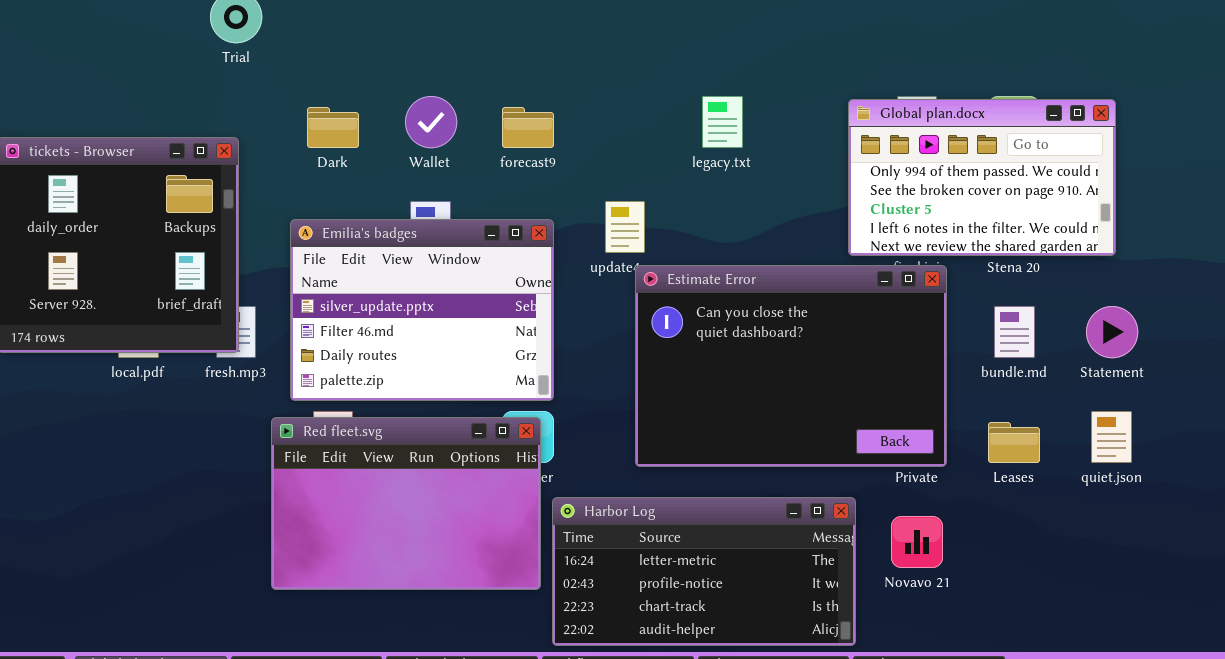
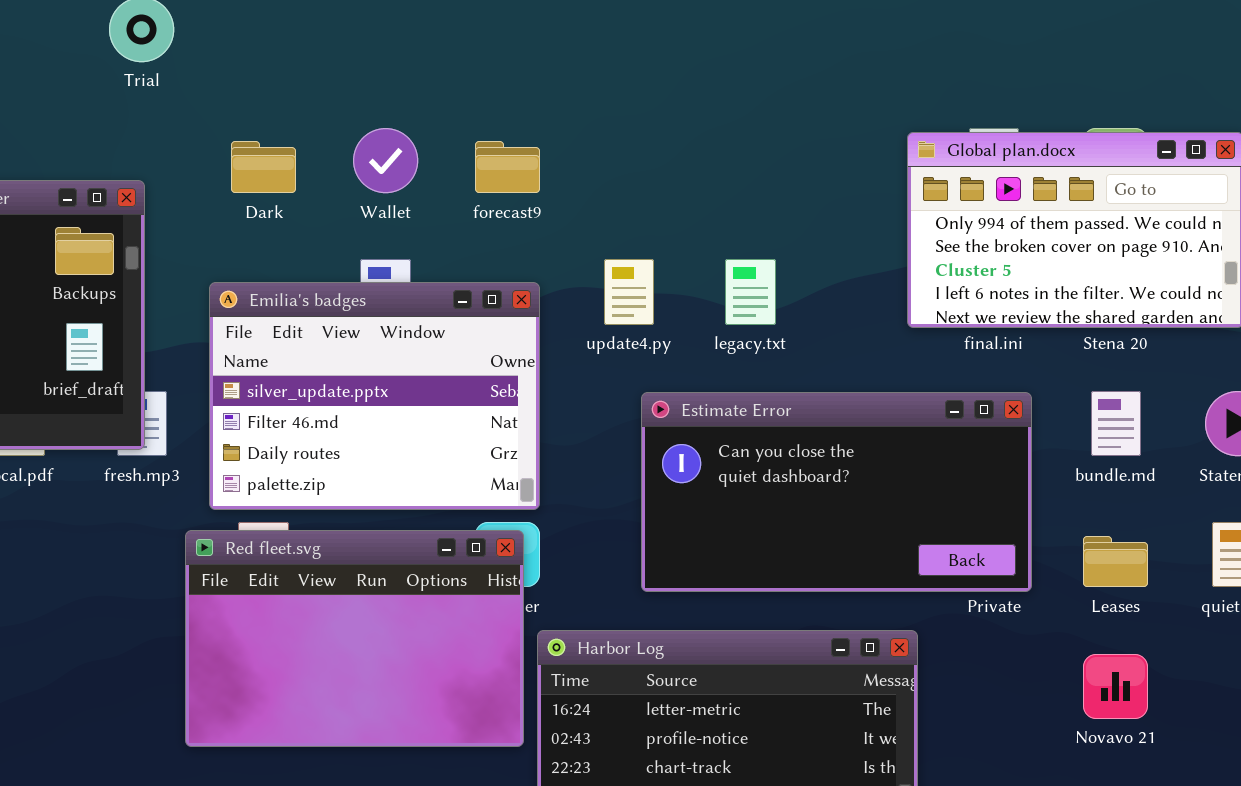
legacy.txt: [702,96,743,148] -> [725,259,776,325], moved
Estimate Error: [635,265,947,467] -> [641,392,1032,592], resized
Novavo 21: [891,516,943,568] -> [1083,654,1148,719], moved

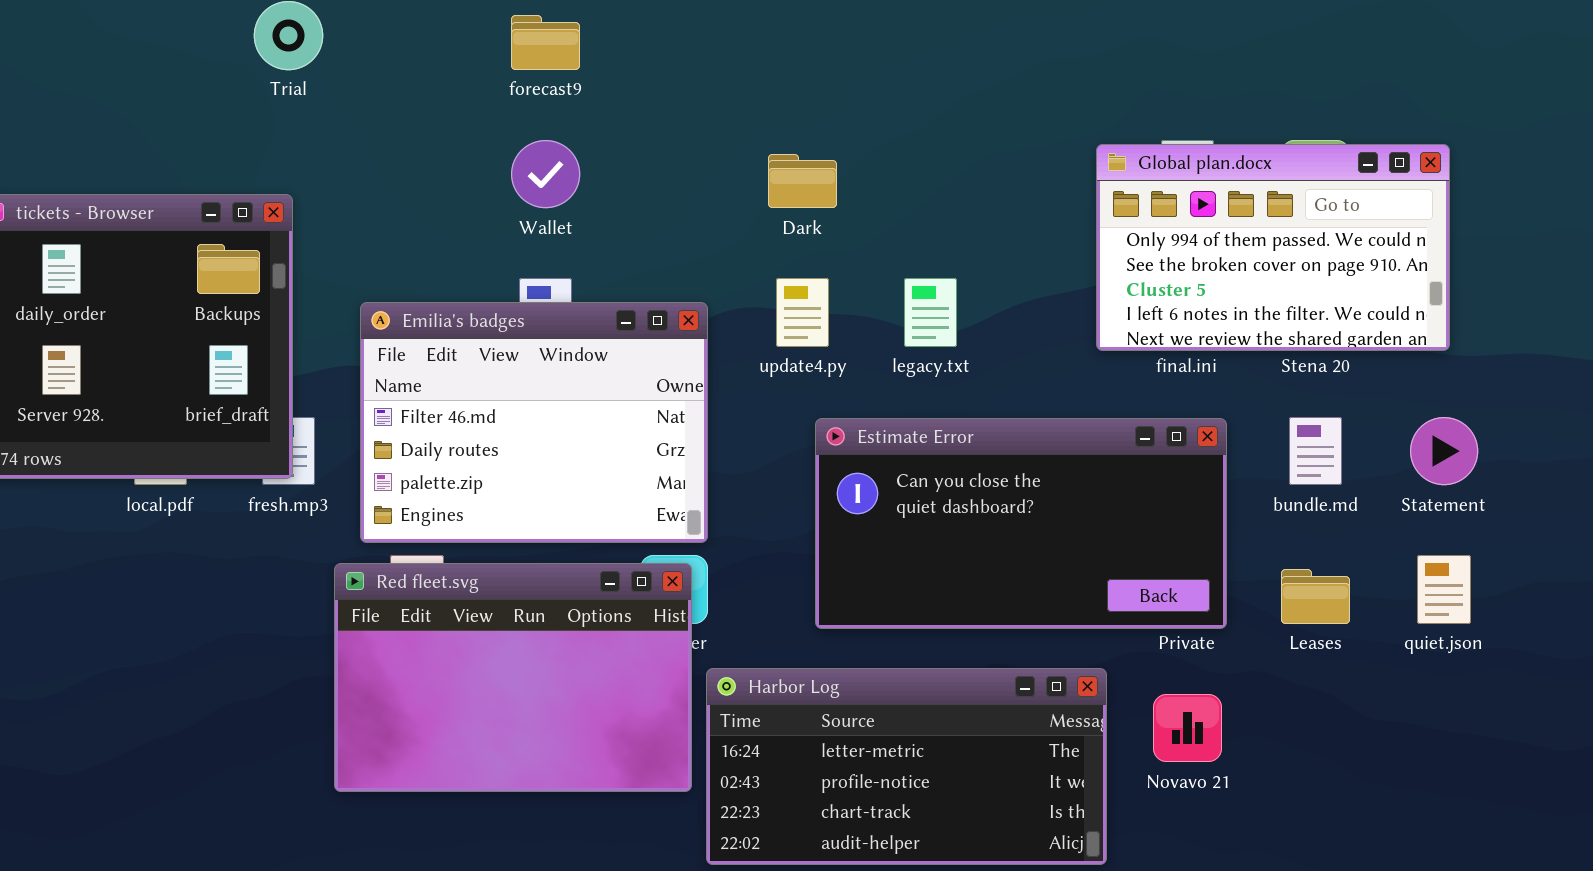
Dark: [231,141,296,193] -> [768,154,837,208], moved
forecast9: [475,141,540,193] -> [511,15,580,70], moved
Emilia's badges: [209,282,540,510] -> [360,302,708,543], scrolled down 1 row
Novavo 21: [1083,654,1148,719] -> [1153,694,1222,762], moved

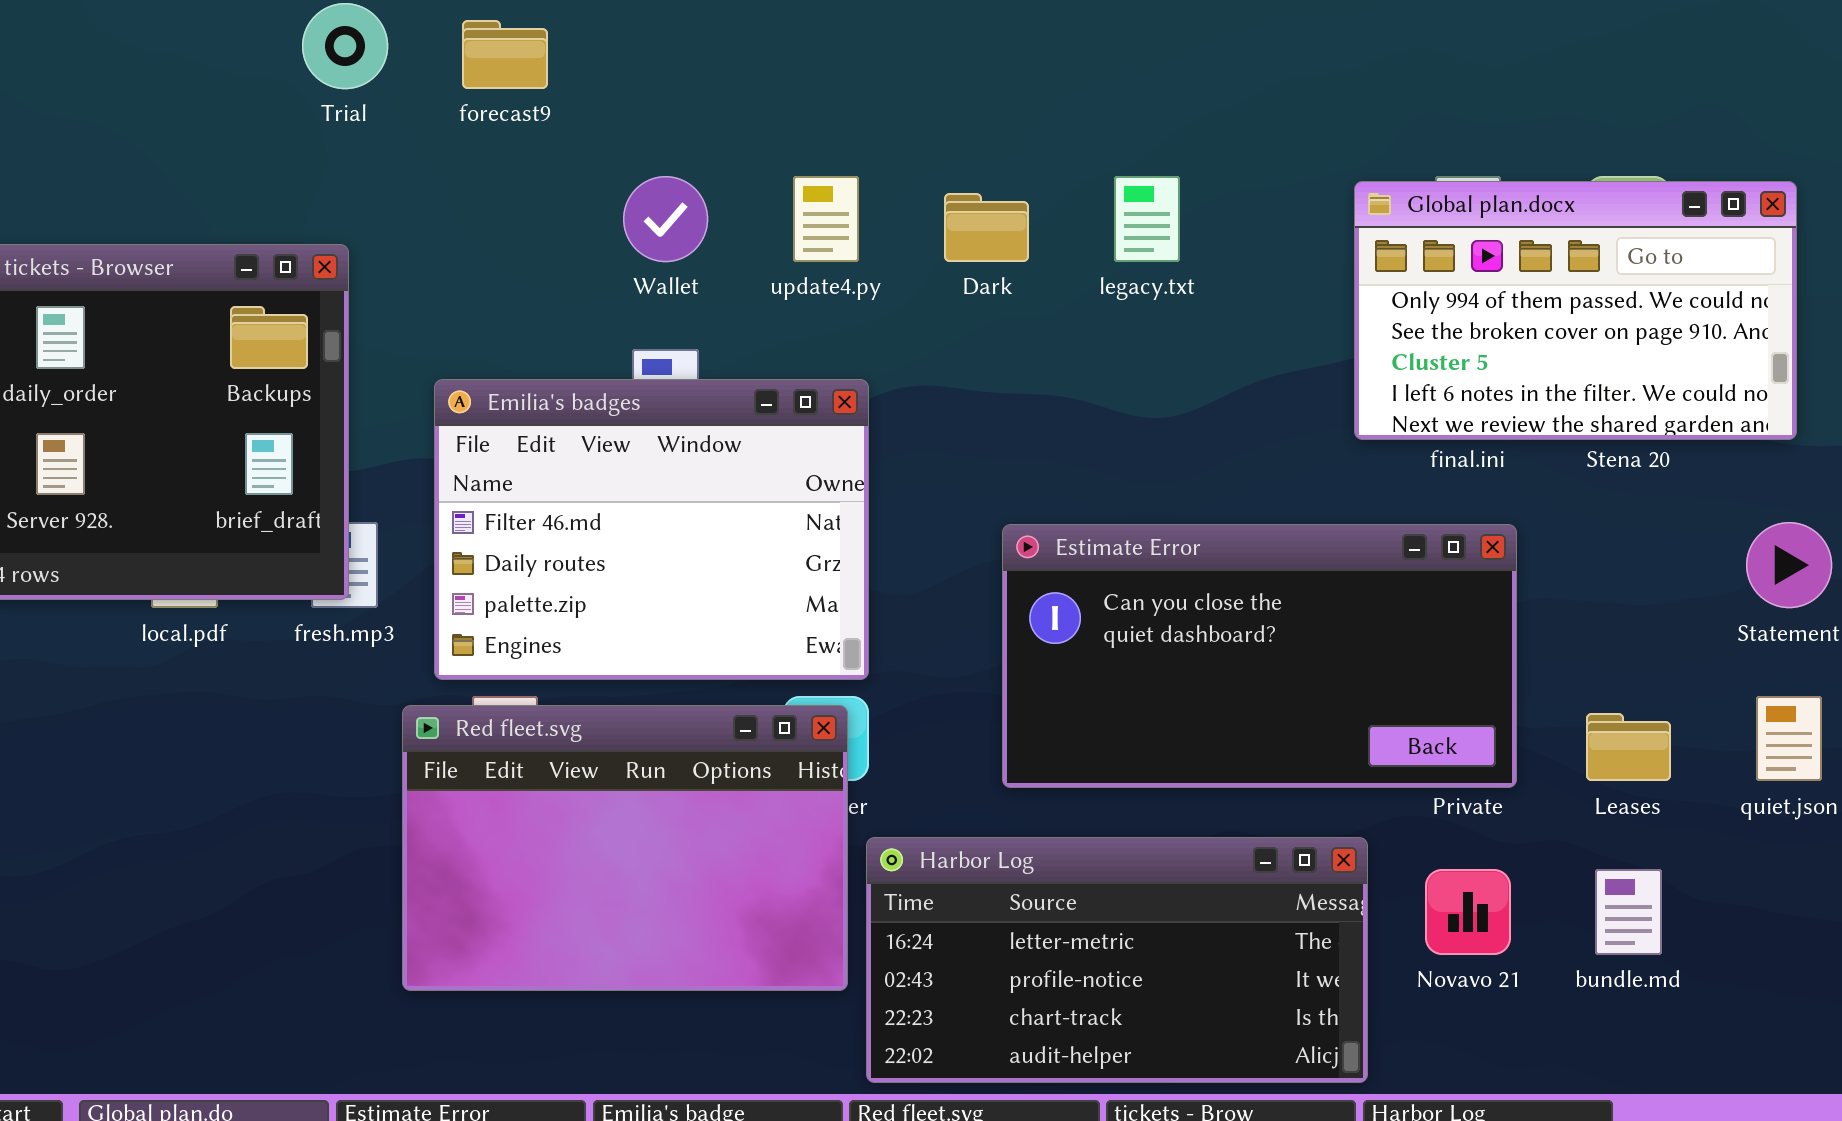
forecast9: [511,15,580,70] -> [462,20,548,89], moved
update4.py: [776,278,829,347] -> [793,176,859,262], moved
legacy.txt: [904,278,957,347] -> [1114,176,1180,262], moved
bundle.md: [1289,417,1342,485] -> [1595,869,1662,955], moved

